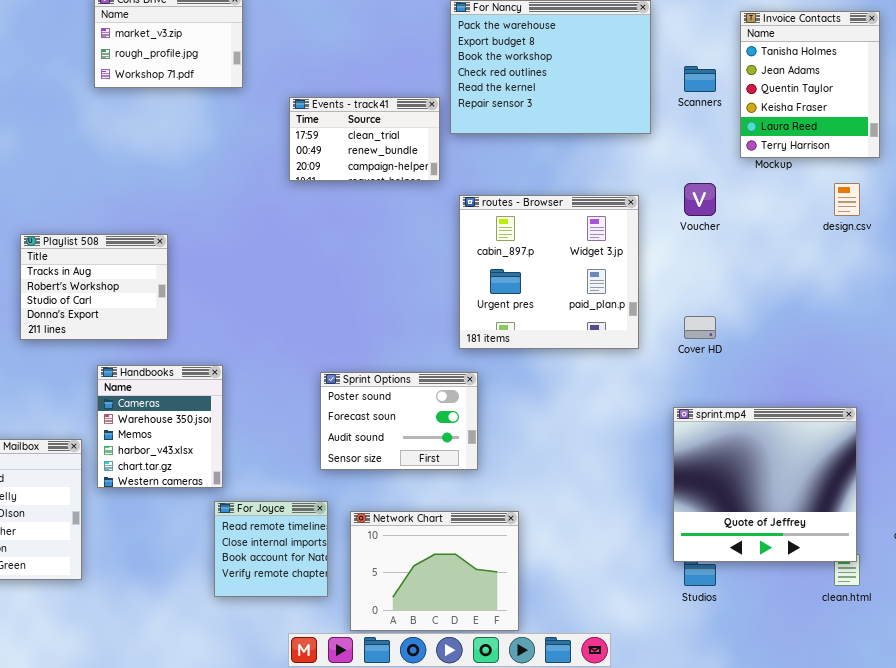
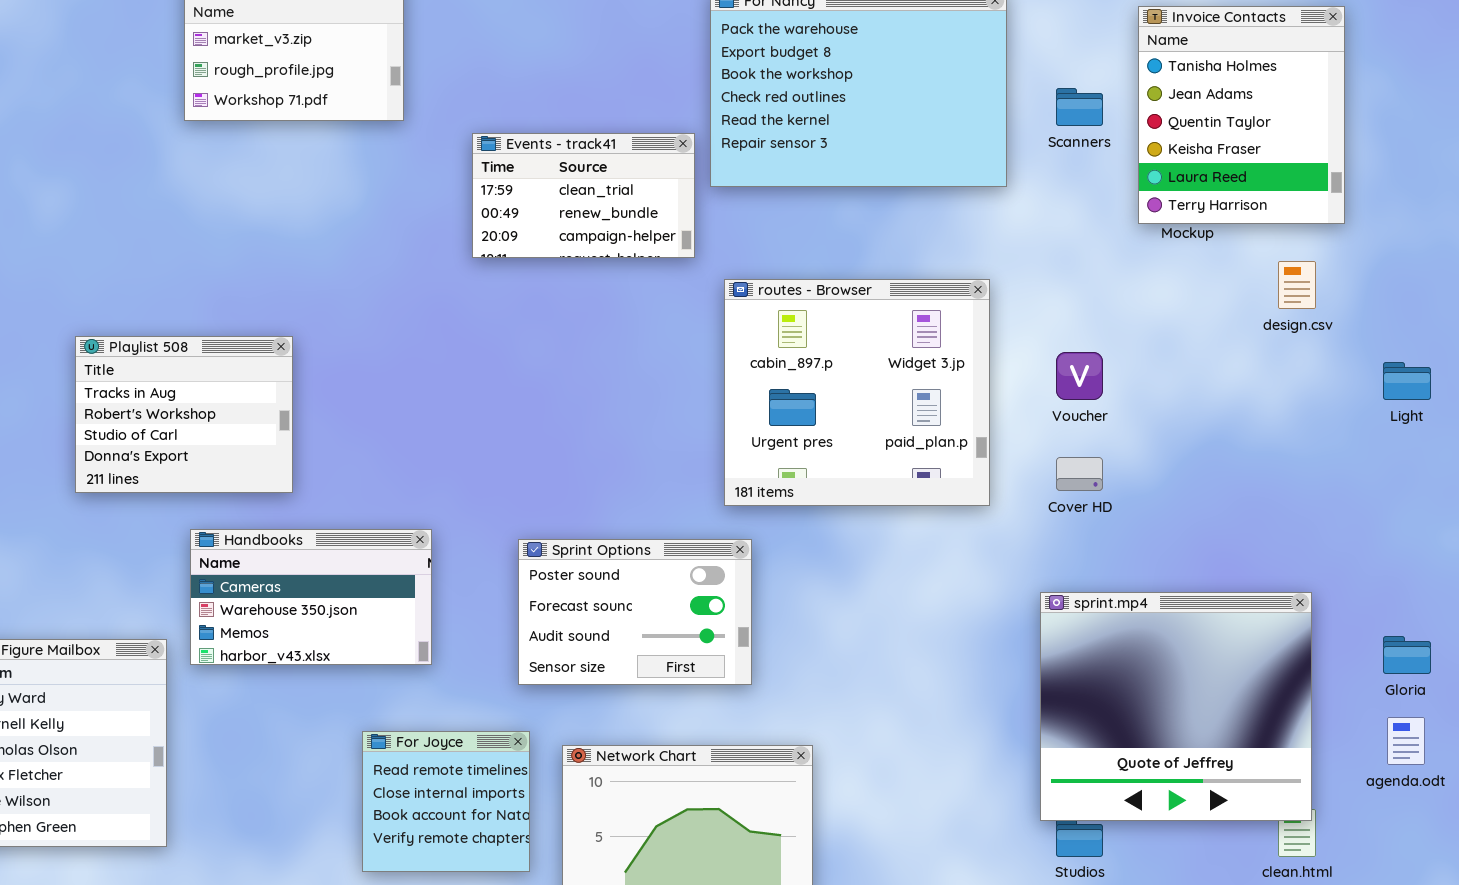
Voucher: [684,183,716,216] -> [1056,352,1103,400], moved
Handbooks: [97,365,223,488] -> [190,529,432,665], resized

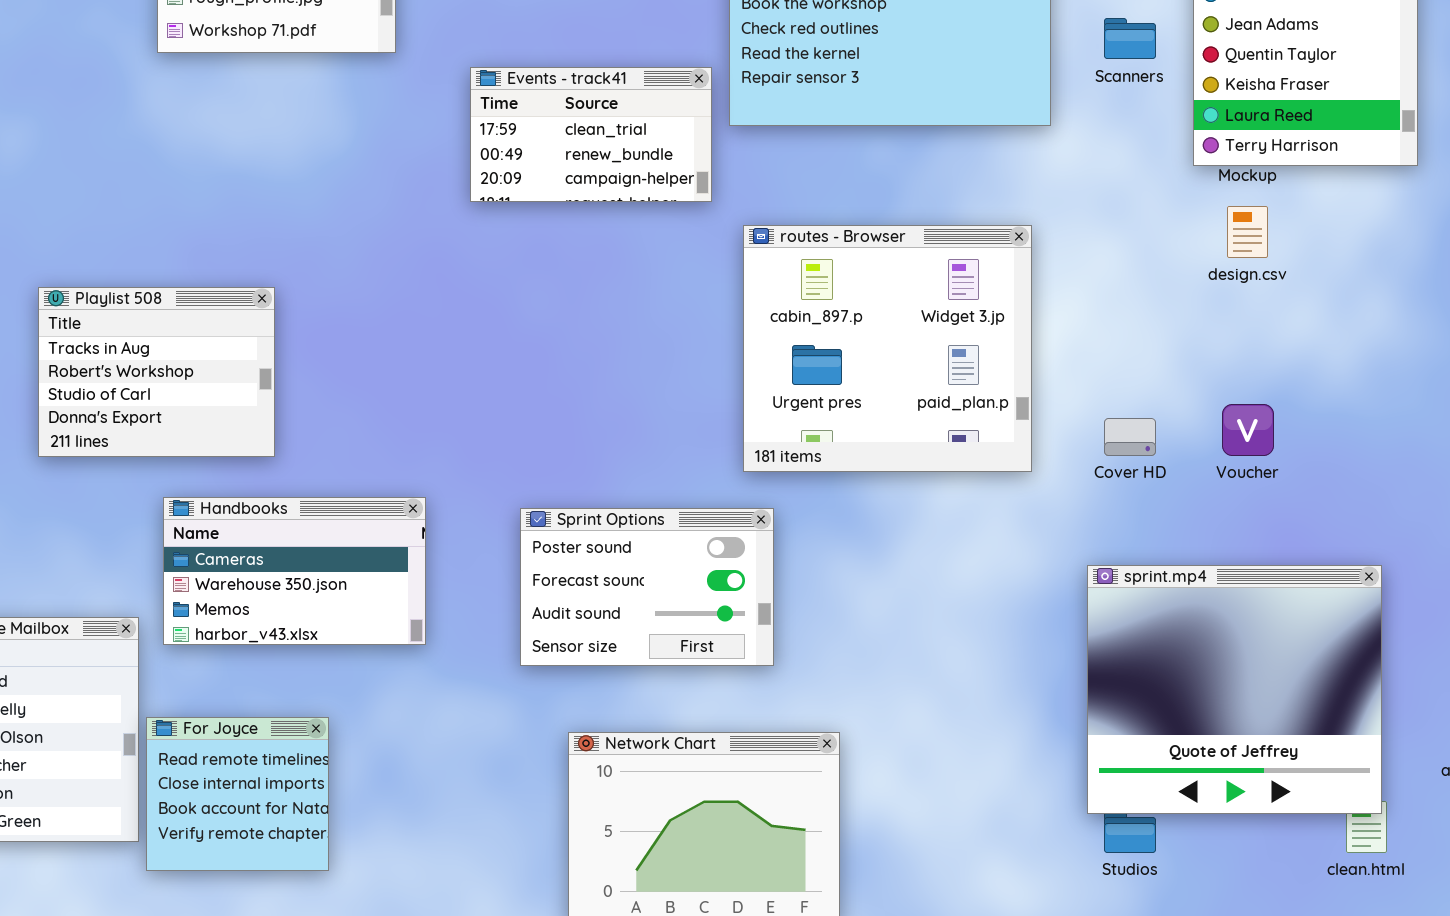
design.csv: [1278,261,1316,309] -> [1227,206,1268,258], moved
Voucher: [1056,352,1103,400] -> [1222,404,1274,456], moved
For Joyce: [362,731,530,872] -> [146,717,329,871], moved

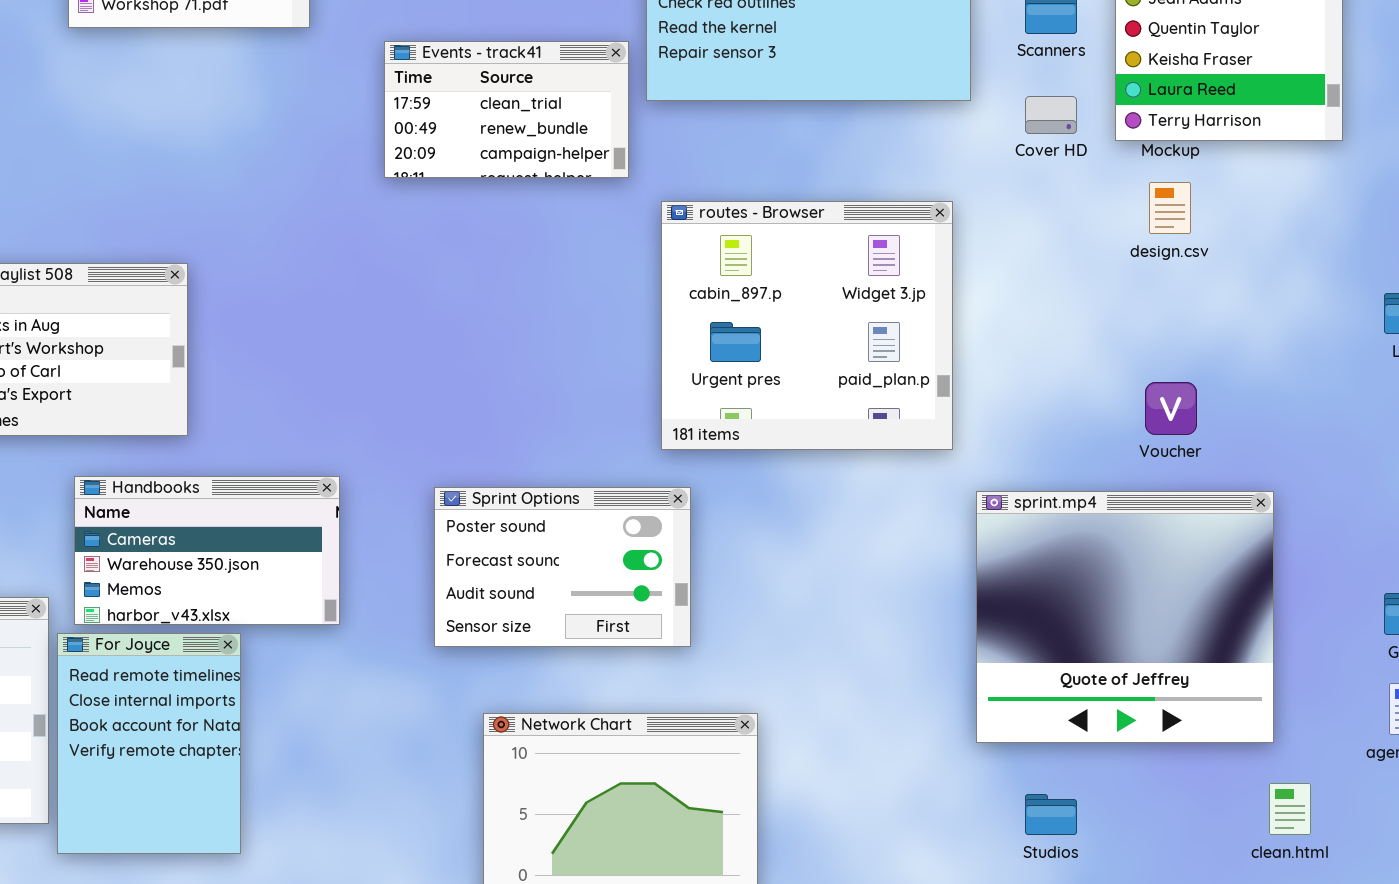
Cover HD: [1104,418,1156,456] -> [1025,96,1077,134], moved
sprint.mp4: [1087,565,1382,814] -> [976,491,1274,743], moved
For Joyce: [146,717,329,871] -> [57,633,241,854], resized

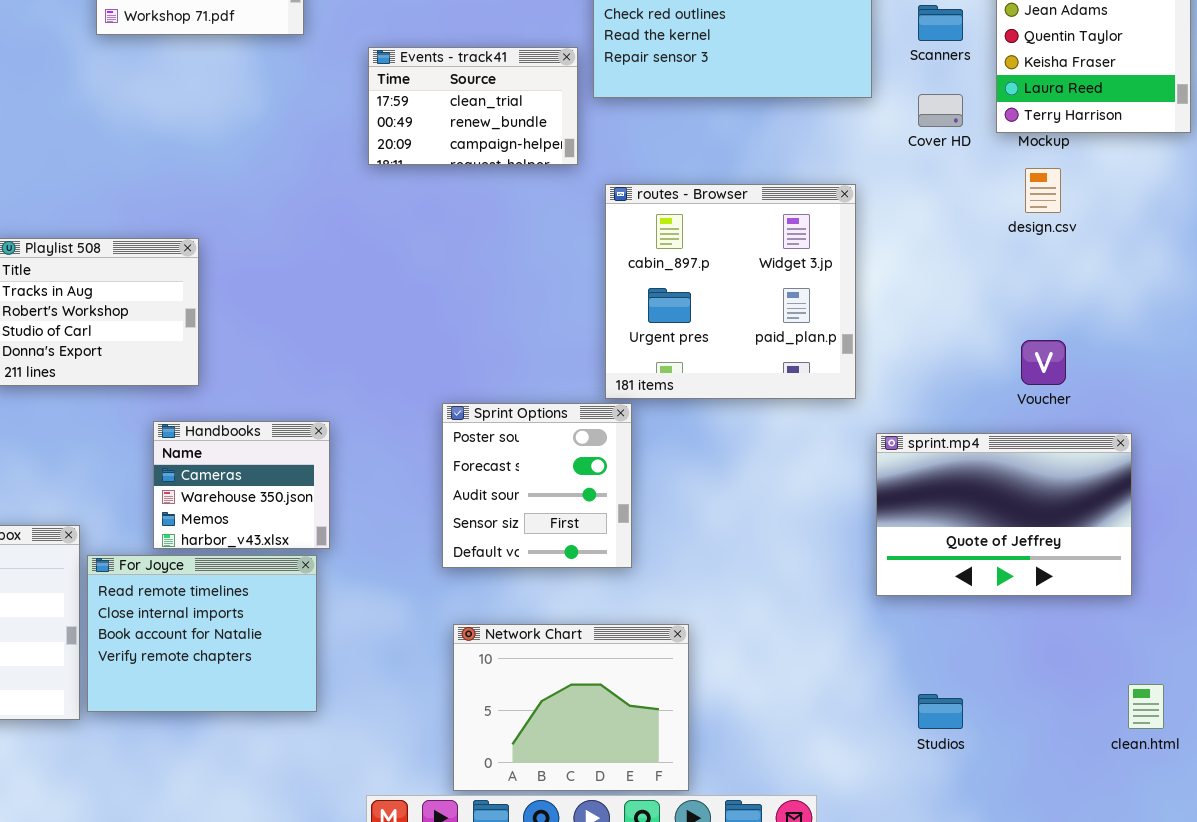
Handbooks: [74,476,340,625] -> [153,421,330,549], resized
Sprint Options: [434,487,691,647] -> [442,403,632,568], resized
sprint.mp4: [976,491,1274,743] -> [876,433,1132,596], resized
For Joyce: [57,633,241,854] -> [87,555,317,712], resized

